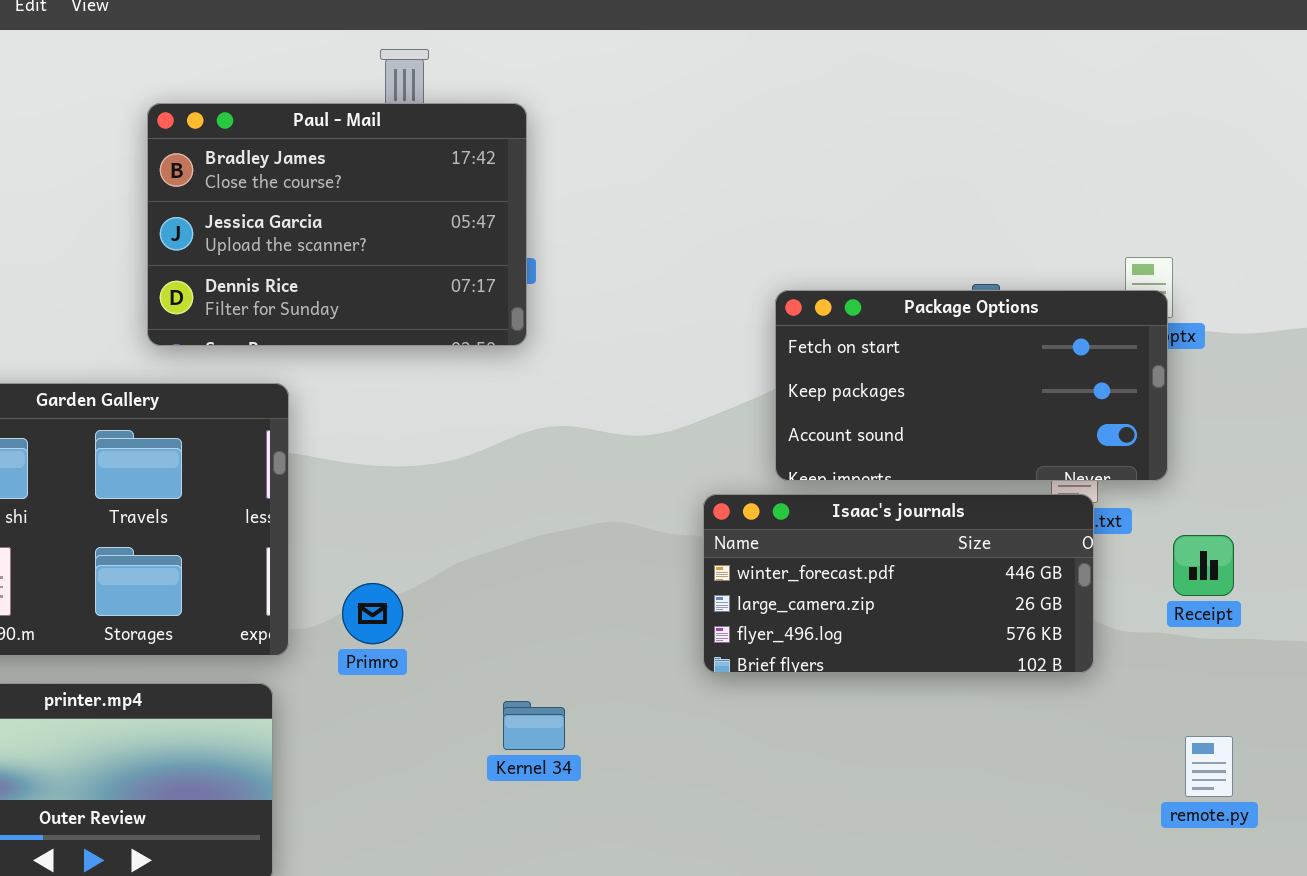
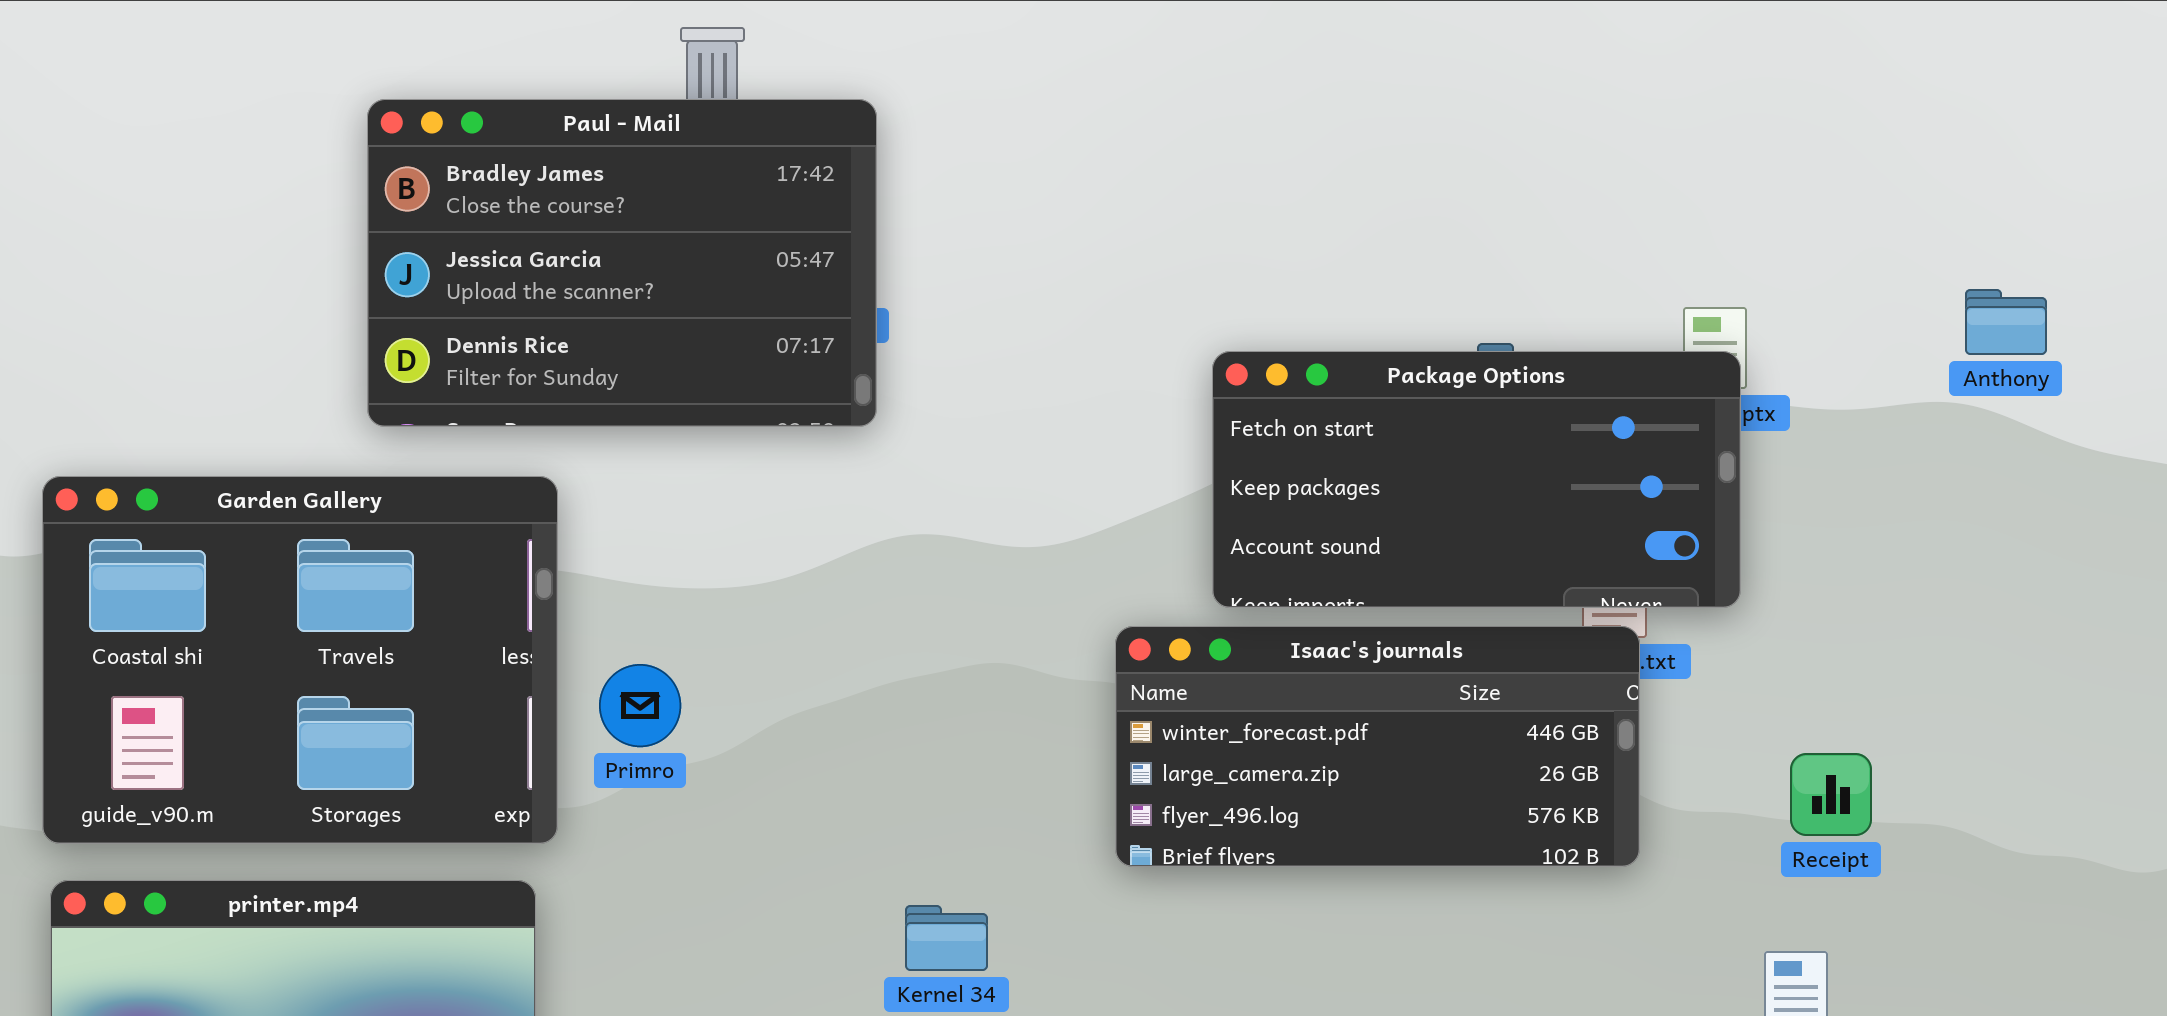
Receipt: [1173,535,1234,596] -> [1790,753,1872,836], moved
Primro: [342,583,403,644] -> [599,664,681,747], moved
Kernel 34: [503,701,565,750] -> [905,905,988,971], moved

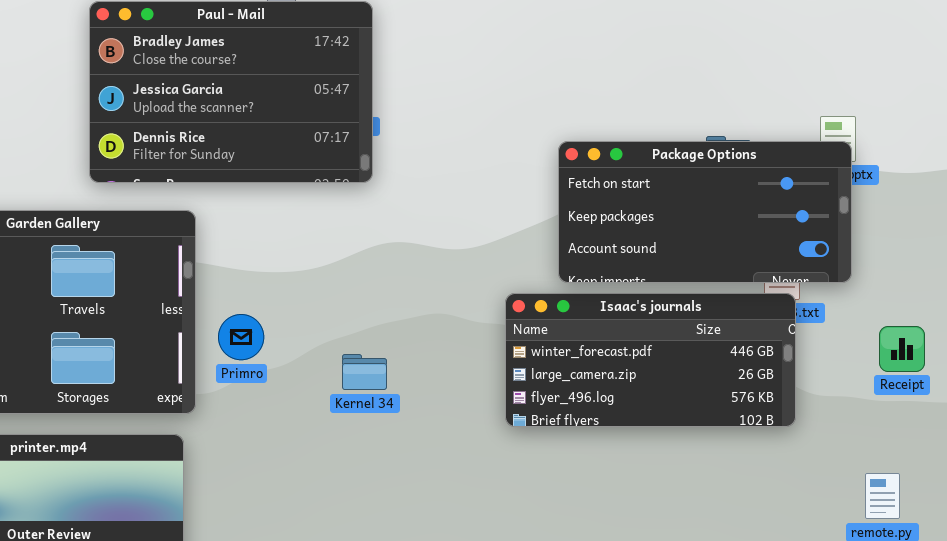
Receipt: [1790,753,1872,836] -> [879,326,925,372], moved
Kernel 34: [905,905,988,971] -> [342,354,387,390], moved

